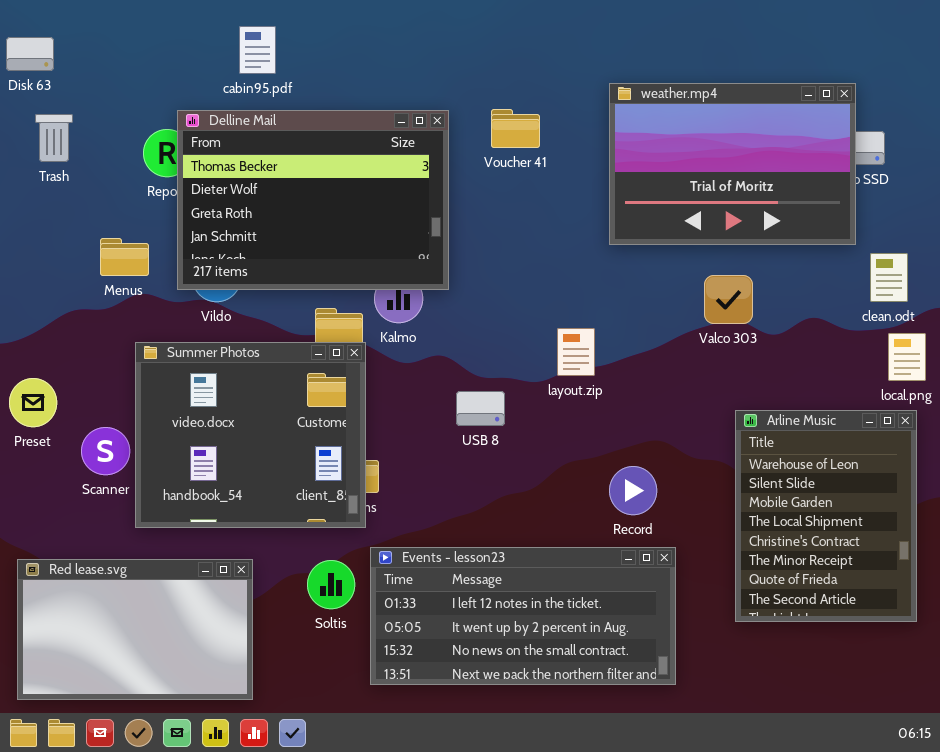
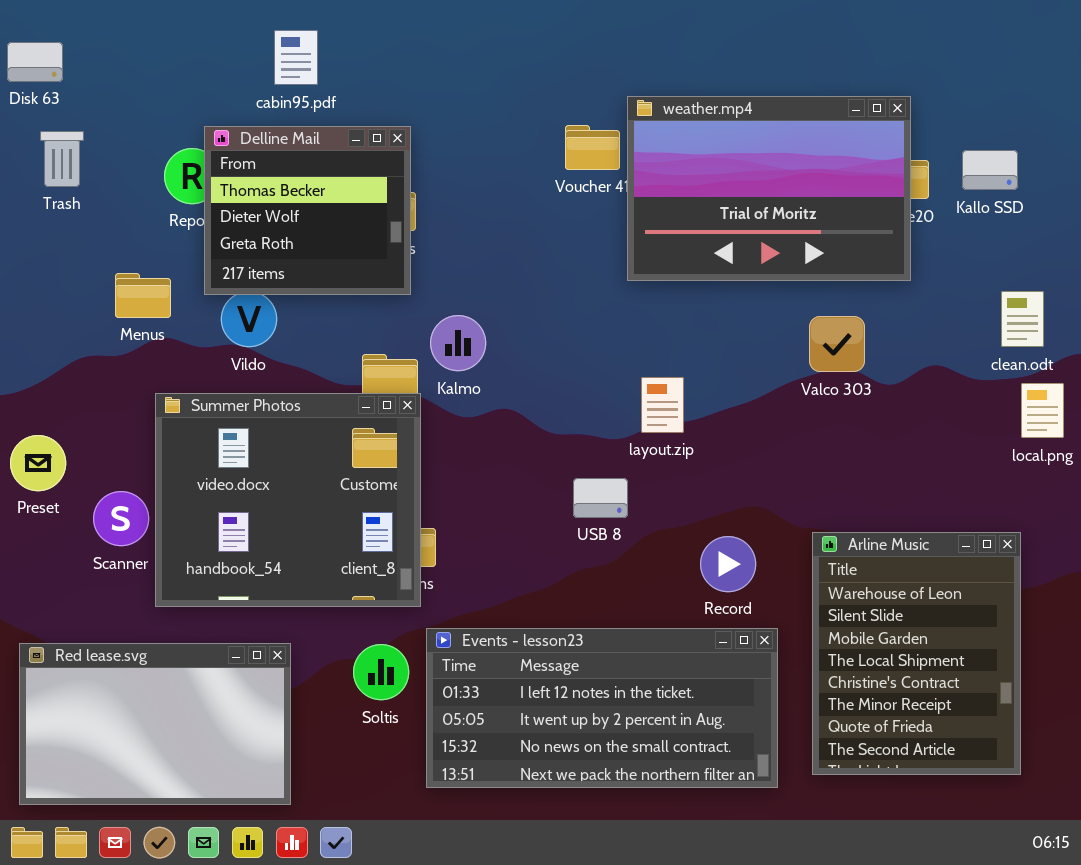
weather.mp4: [609,83,856,245] -> [627,96,911,281], moved
Delline Mail: [177,110,449,290] -> [204,126,411,295], resized
USB 8: [456,391,505,426] -> [573,478,628,518], moved
Arline Music: [735,410,917,622] -> [812,532,1021,775], moved

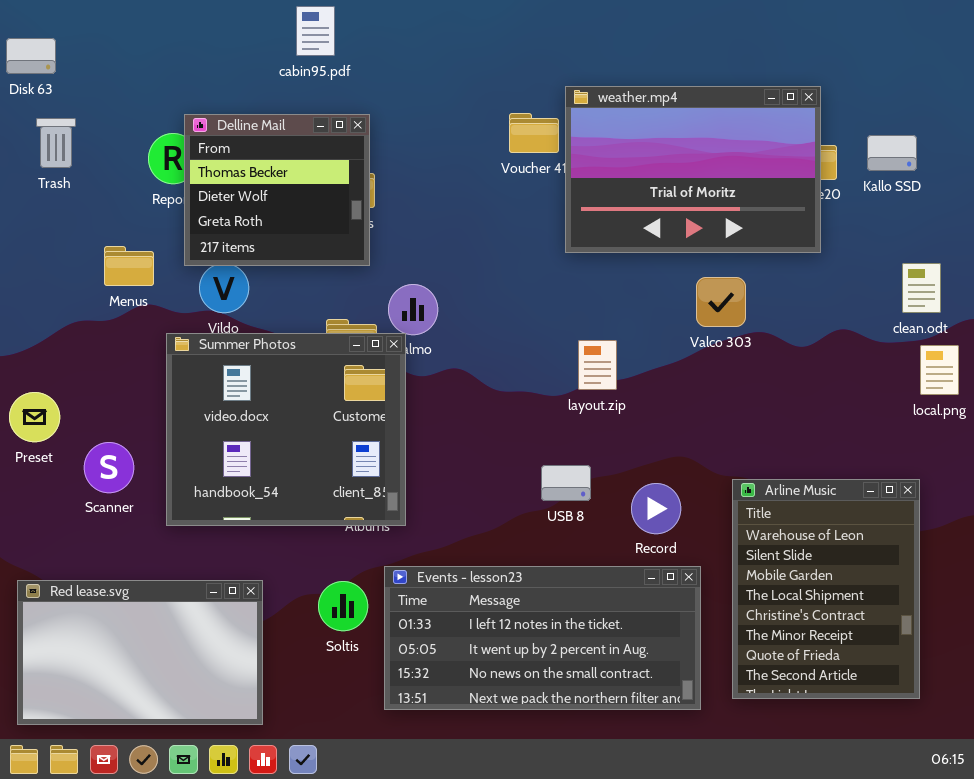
cabin95.pdf: [274,30,318,85] -> [296,6,335,56], moved
Valco 303: [809,316,865,372] -> [696,277,746,327], moved
Summer Photos: [155,393,421,607] -> [166,333,406,526], moved
USB 8: [573,478,628,518] -> [541,465,591,501], moved

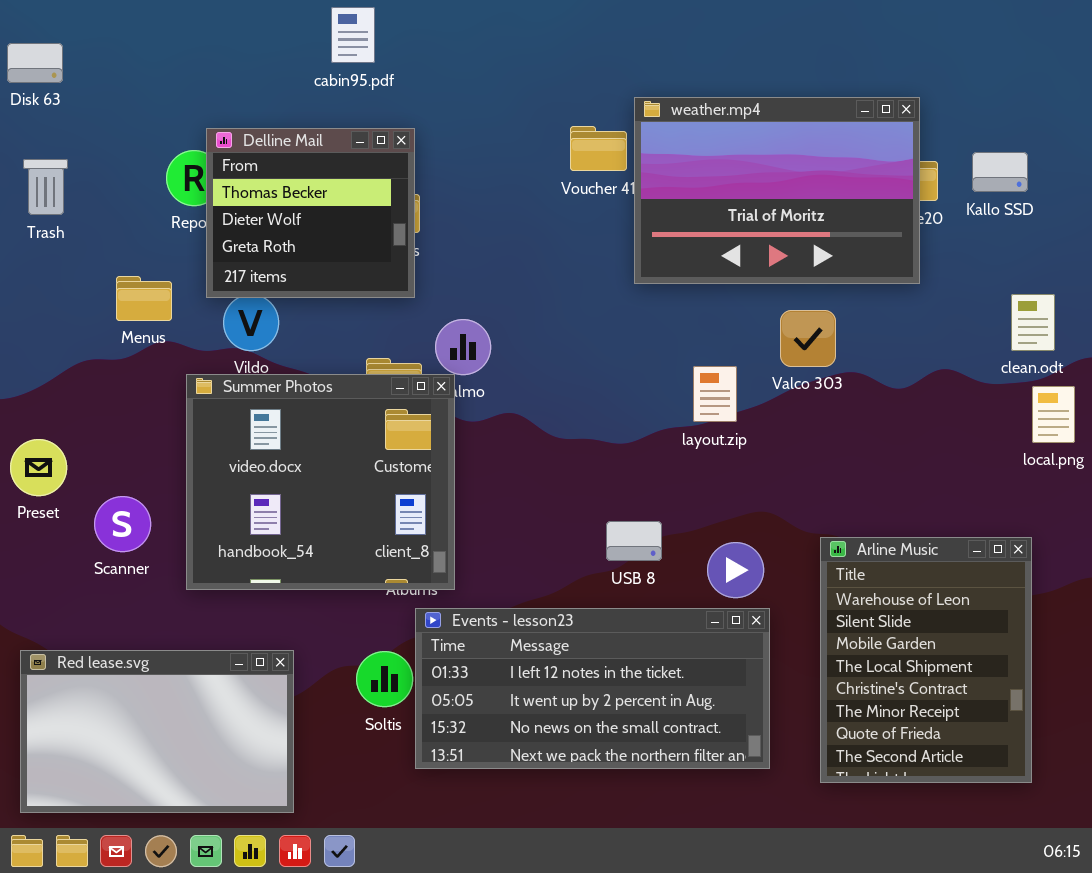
Trash: [36,118,76,168] -> [23,159,68,215], moved
layout.zip: [578,340,617,390] -> [693,366,737,422], moved
Events - lesson23: [384,566,701,710] -> [415,608,770,769], moved

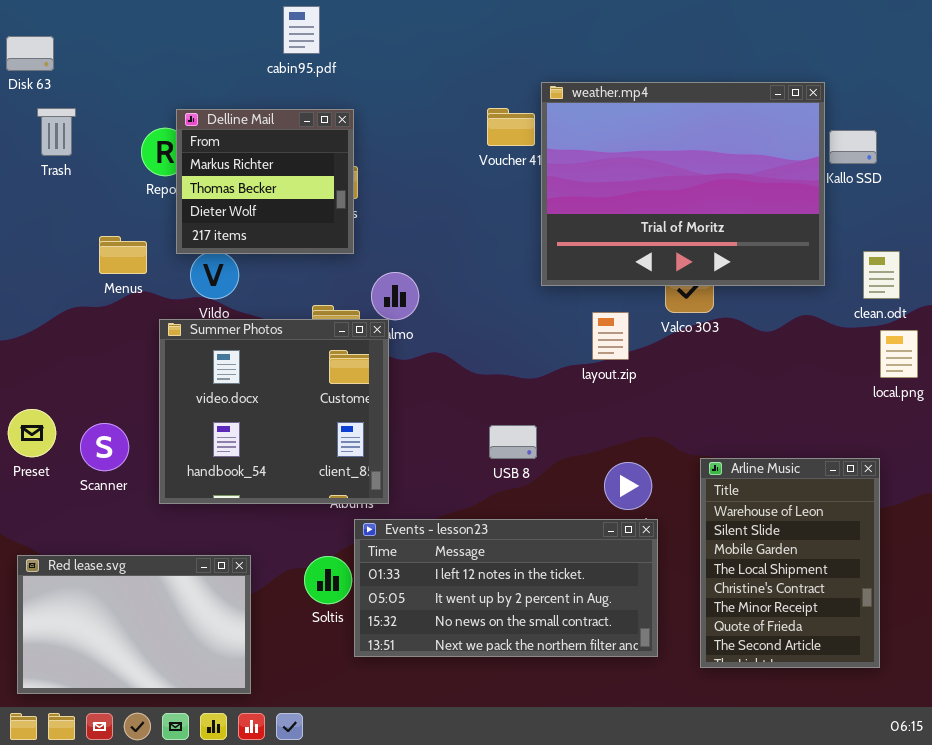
weather.mp4: [634,97,920,284] -> [541,82,825,286], resized
Delline Mail: [206,128,415,298] -> [176,109,354,254], scrolled up 1 row
Trash: [23,159,68,215] -> [37,108,76,156], moved
Preset: [10,439,67,496] -> [8,409,56,457], moved
USB 8: [606,521,662,561] -> [489,425,537,459], moved

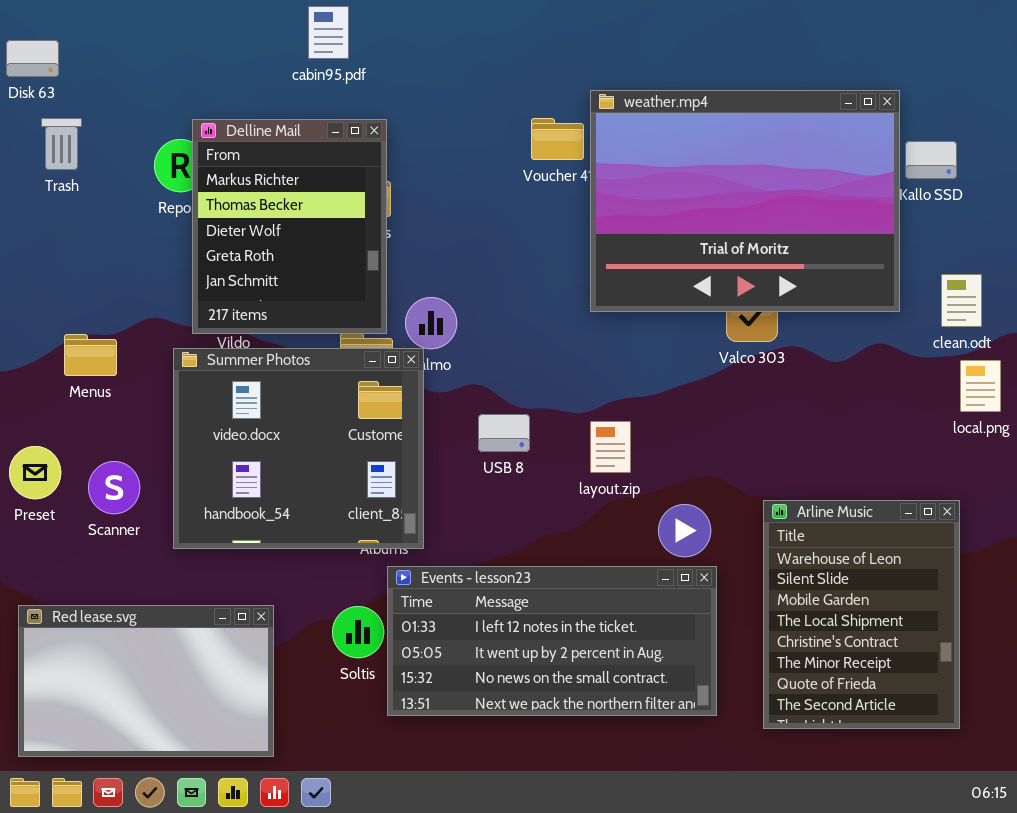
Delline Mail: [176,109,354,254] -> [192,119,387,334], resized
Menus: [99,236,147,274] -> [64,334,117,376], moved
layout.zip: [592,312,629,360] -> [590,421,631,473], moved
USB 8: [489,425,537,459] -> [478,414,530,452], moved

